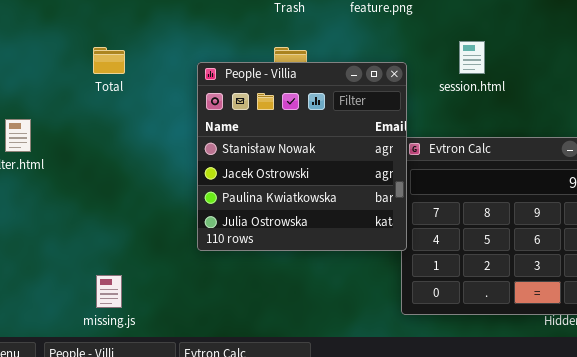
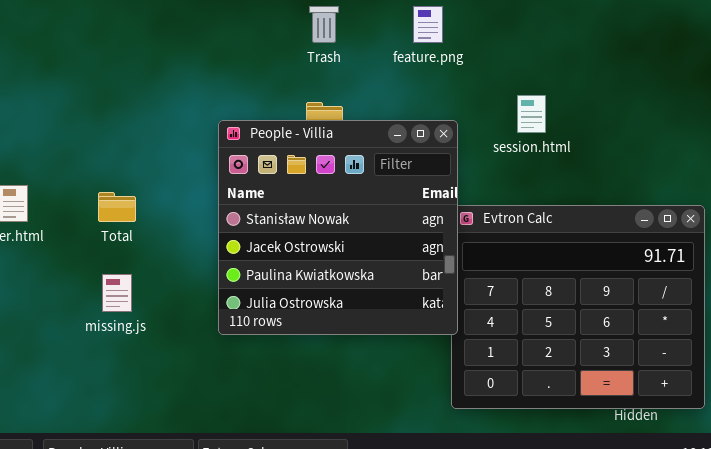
Total: [93,47,125,74] -> [98,192,136,222], moved
missing.js: [96,275,122,308] -> [102,274,132,312], moved

